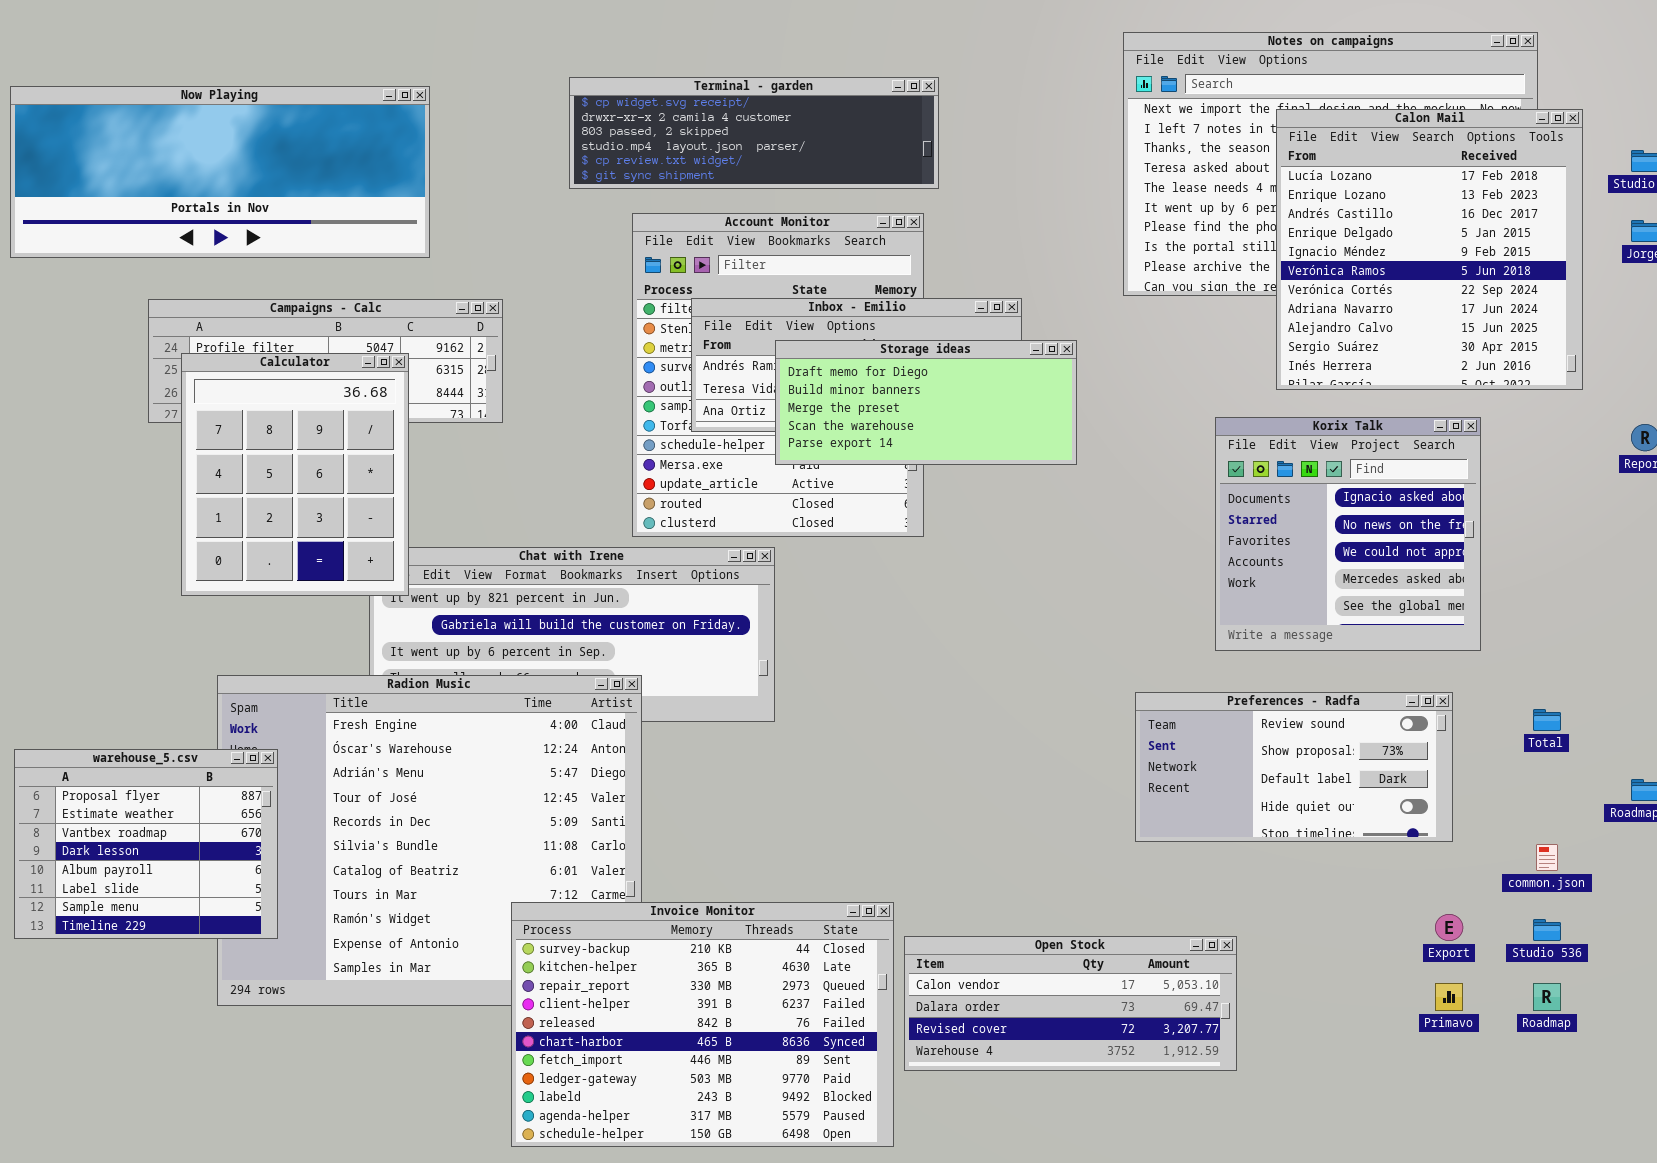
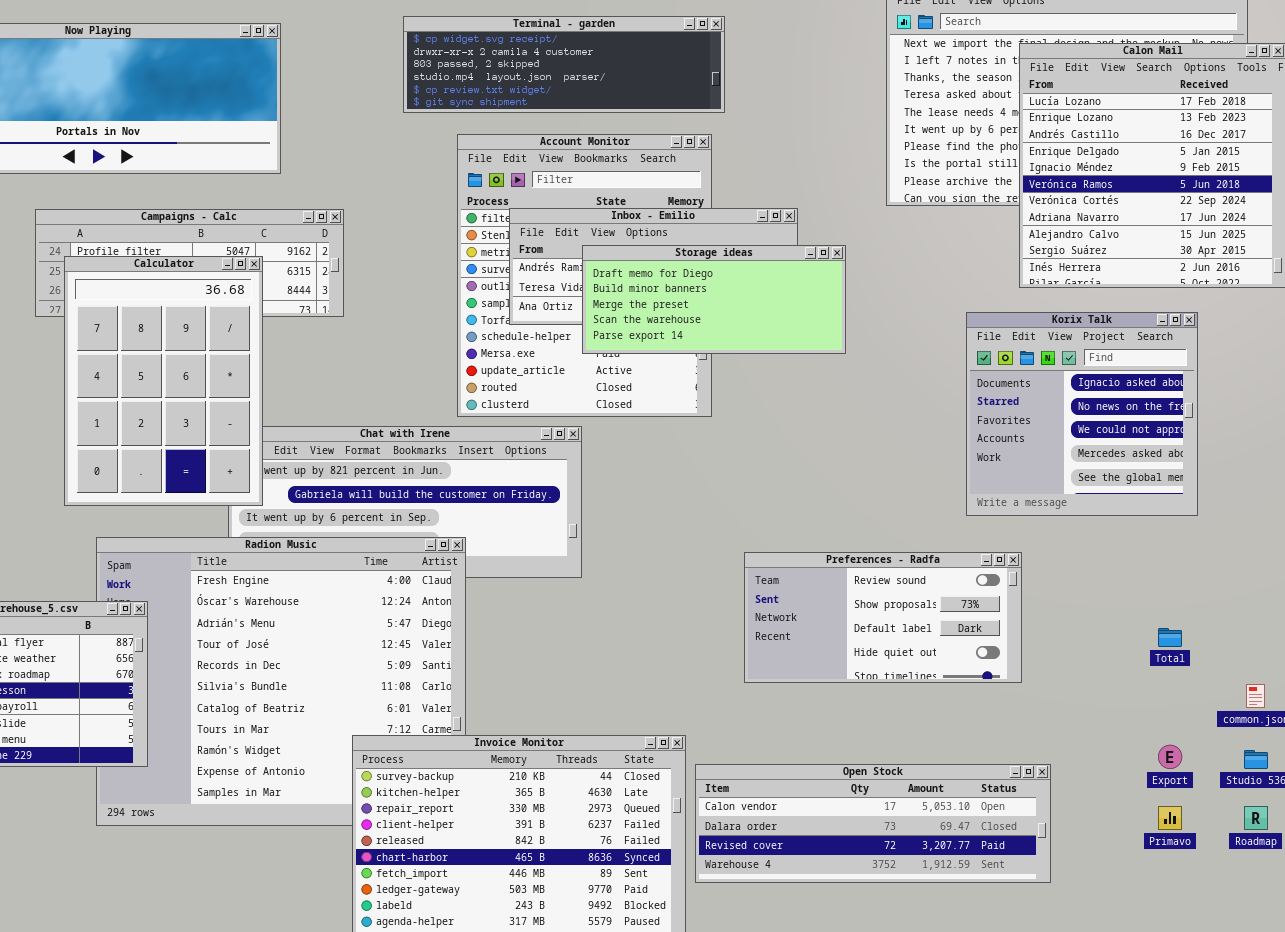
Calculator: [181,353,409,596] -> [64,256,263,506], resized
Preferences - Radfa: [1135,692,1453,842] -> [744,552,1022,683], moved
Total: [1533,709,1561,731] -> [1158,628,1182,647], moved
Open Stock: [904,936,1237,1071] -> [695,764,1051,883], resized

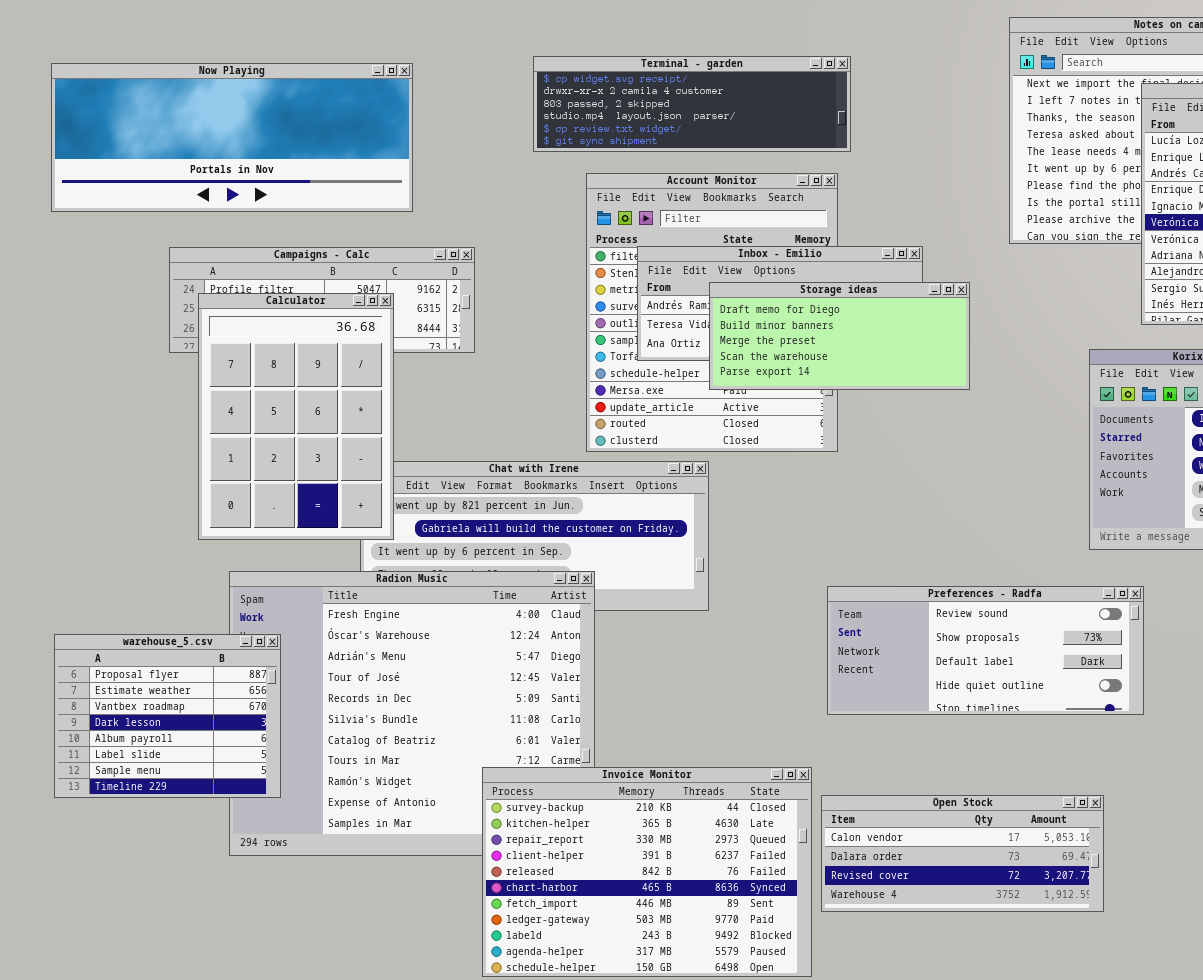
Preferences - Radfa: [744,552,1022,683] -> [827,586,1144,715], resized
Open Stock: [695,764,1051,883] -> [821,795,1104,912], resized

